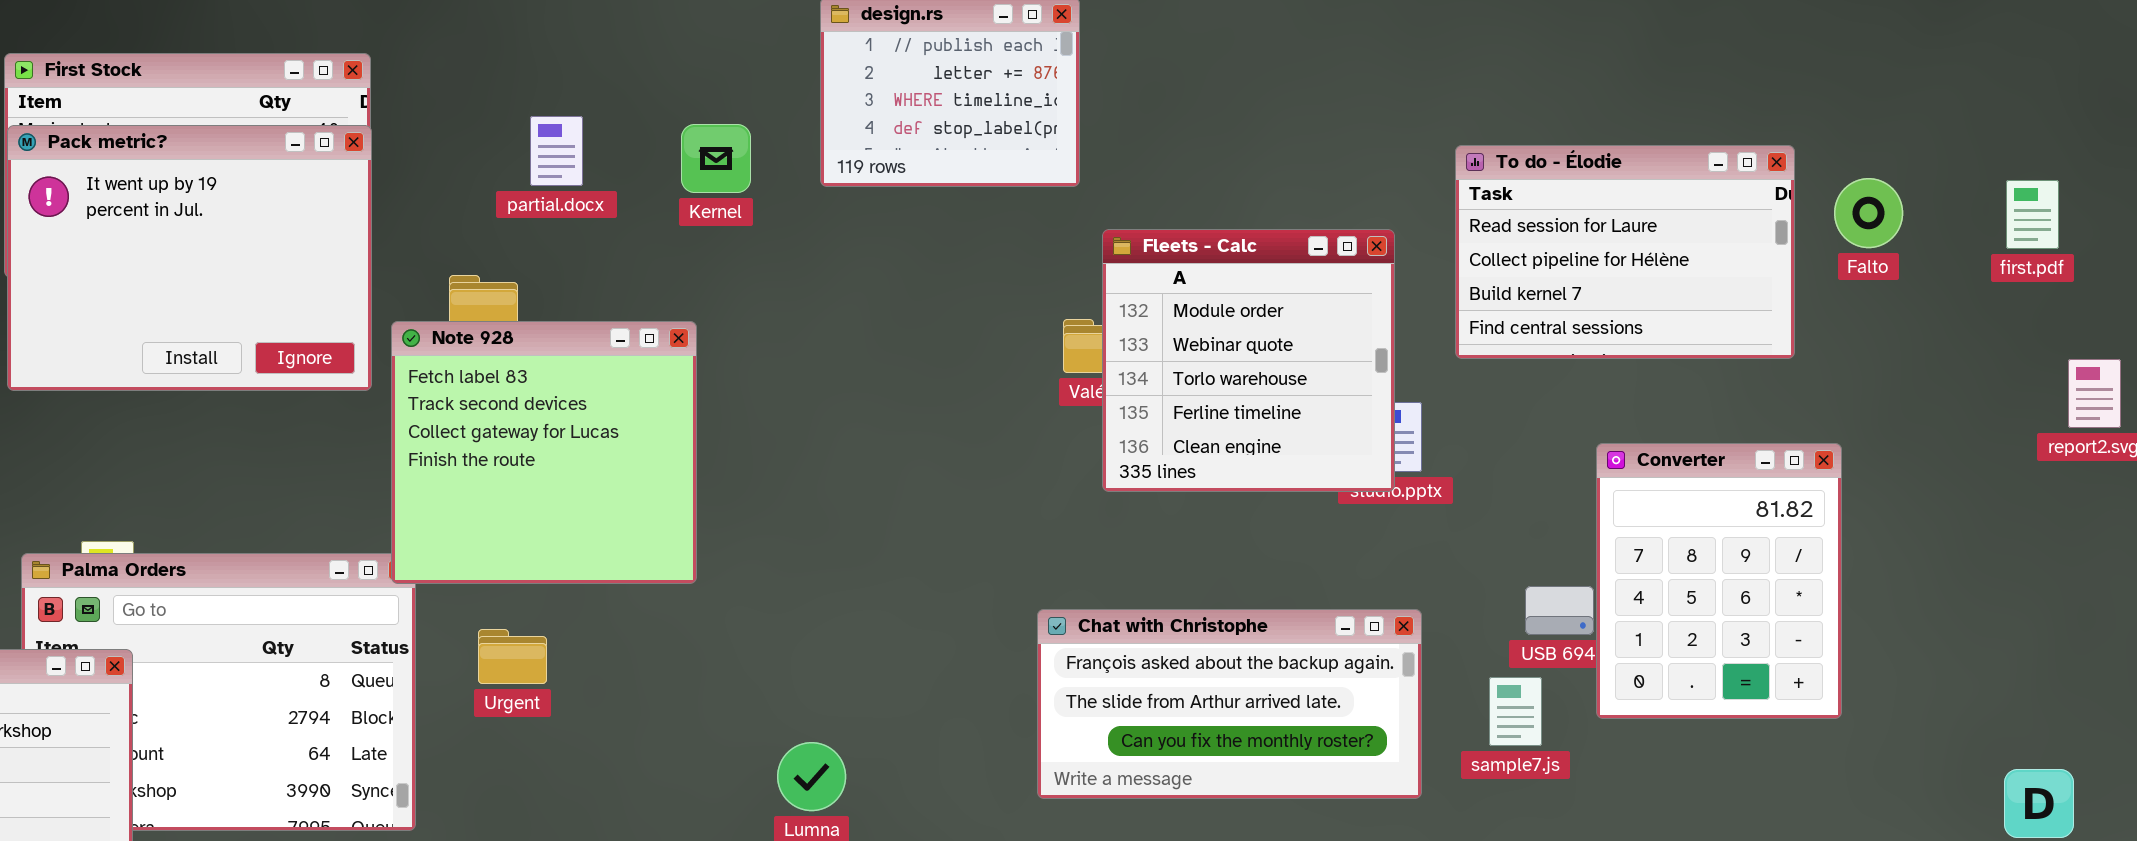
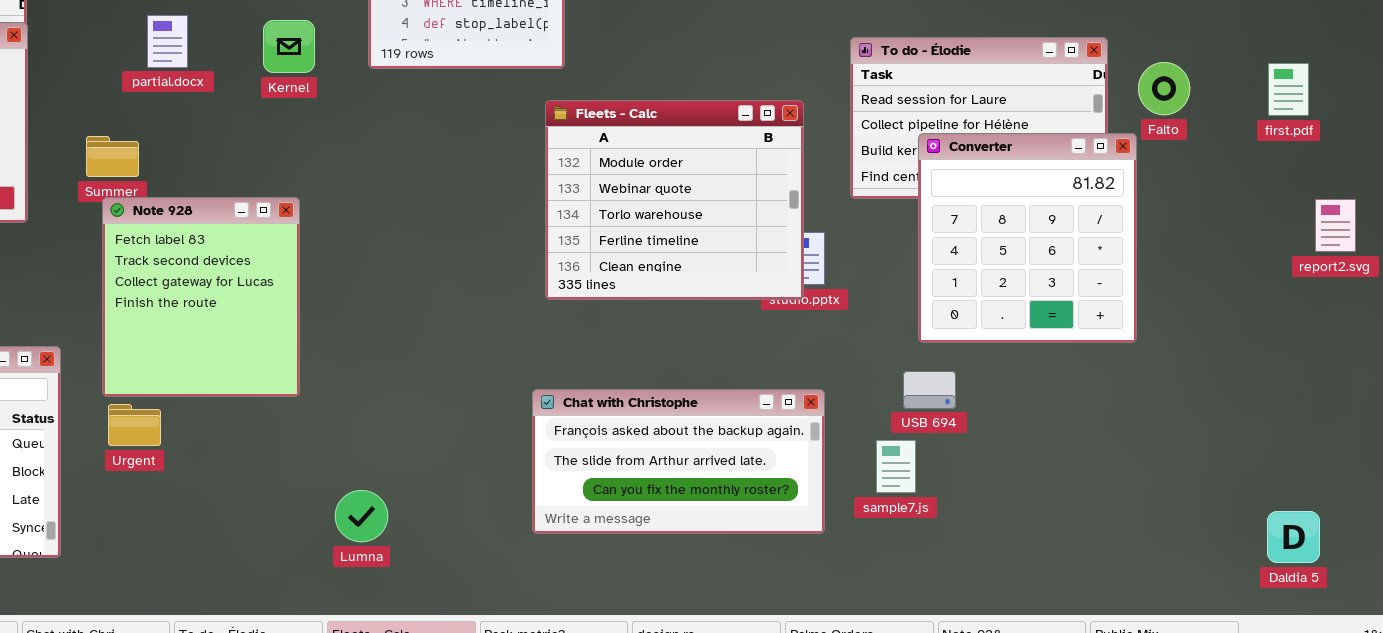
Fleets - Calc: [1102,229,1395,492] -> [545,100,804,300], resized
Note 928: [391,321,697,584] -> [102,197,300,397], moved, resized
Converter: [1596,443,1842,719] -> [918,133,1137,343], moved, resized

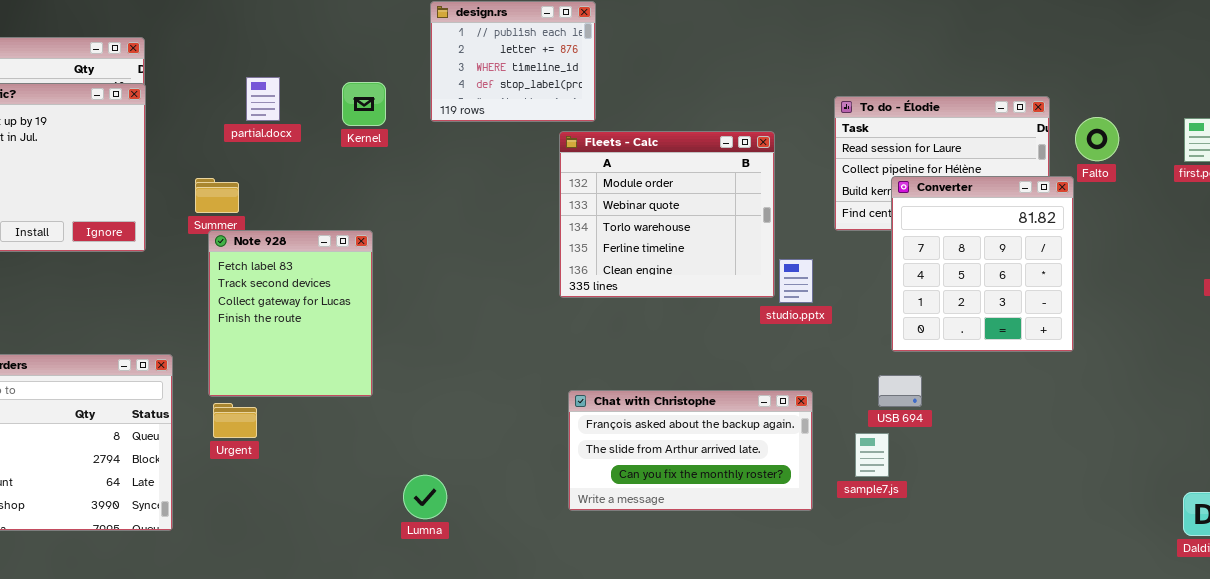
Fleets - Calc: [545,100,804,300] -> [559,131,775,298], moved

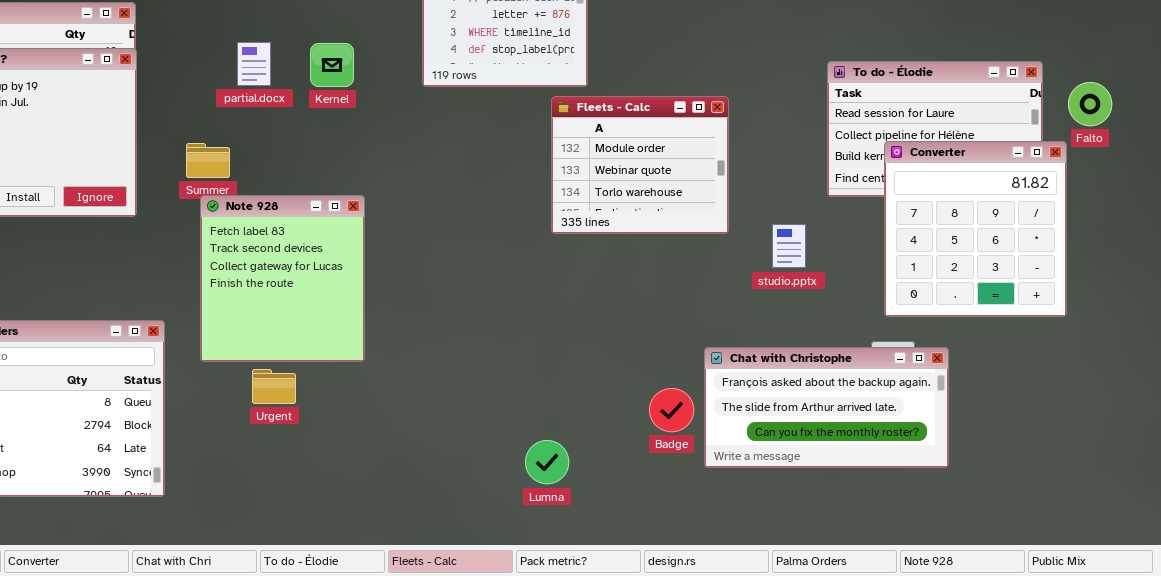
Kernel: [342,82,386,126] -> [310,43,354,87], moved
Fleets - Calc: [559,131,775,298] -> [551,96,729,234], resized
Chat with Christophe: [568,390,813,511] -> [704,347,949,468], moved
Urgent: [213,403,257,438] -> [252,369,296,404], moved
Lumna: [403,475,447,519] -> [525,440,569,484], moved

